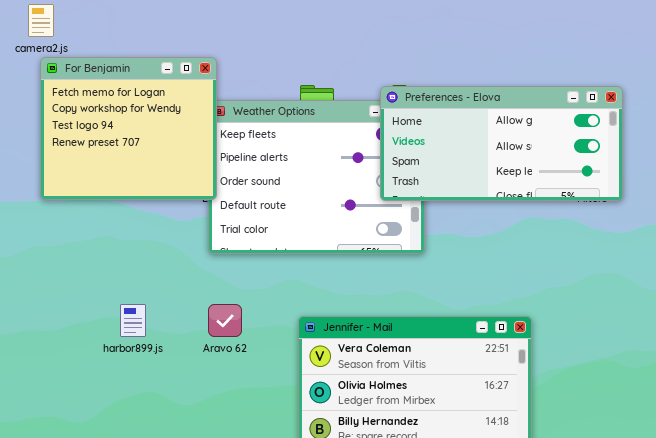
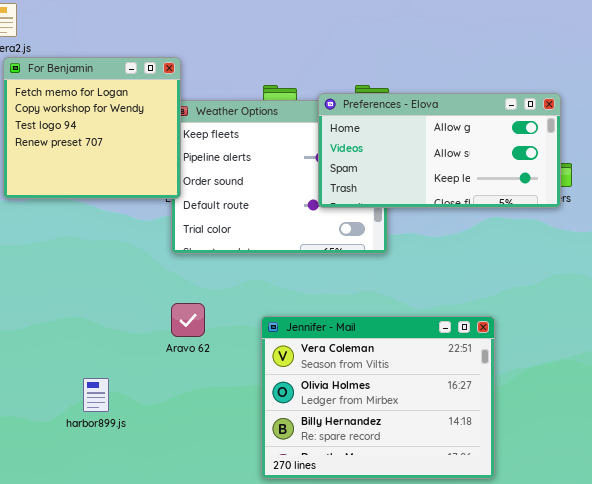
Preferences - Elova: [380,86,623,201] -> [318,93,561,208], moved
harbor899.js: [120,304,146,337] -> [83,378,109,412], moved

